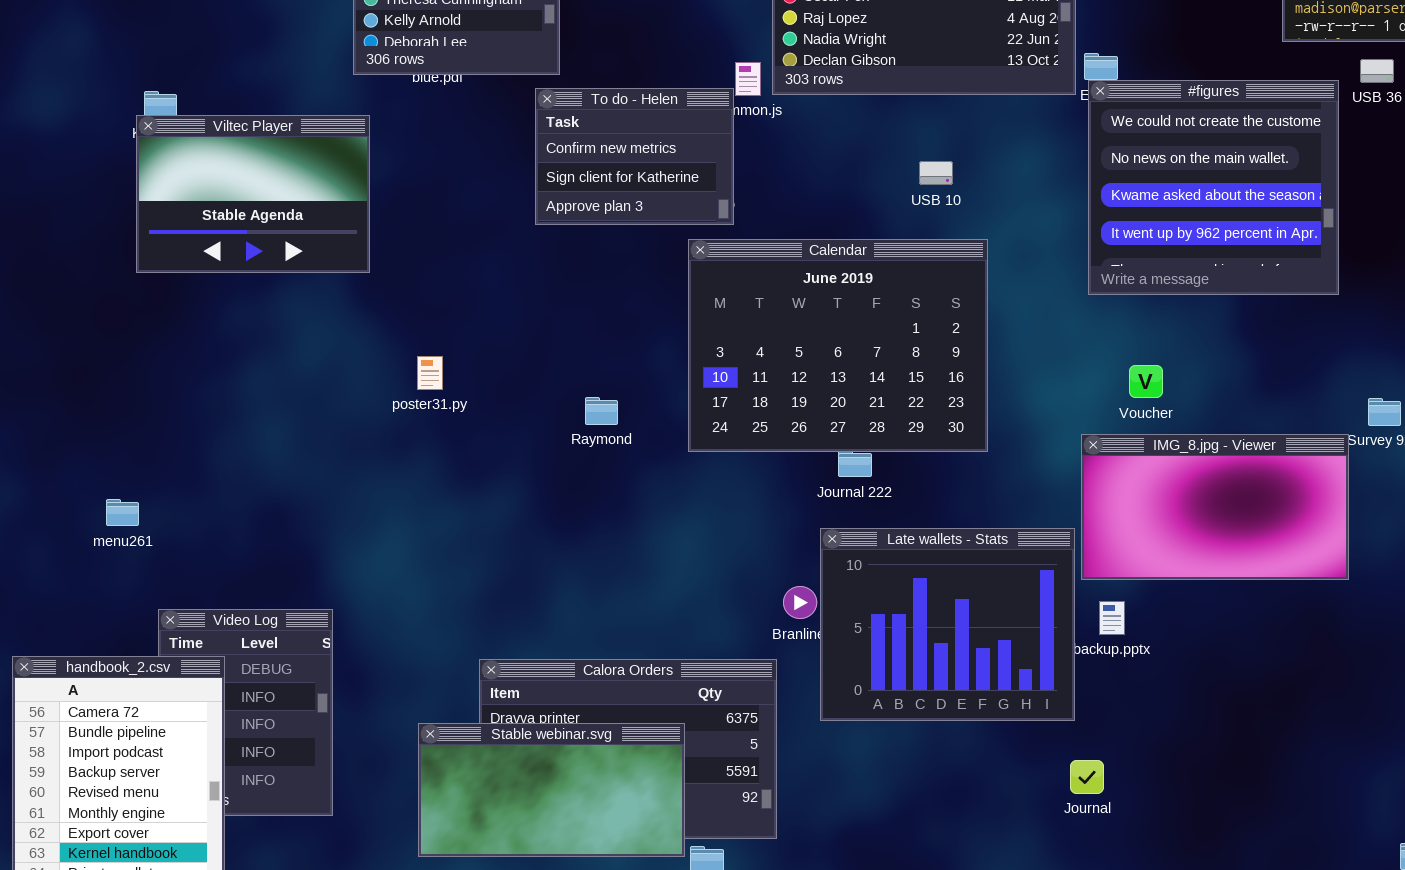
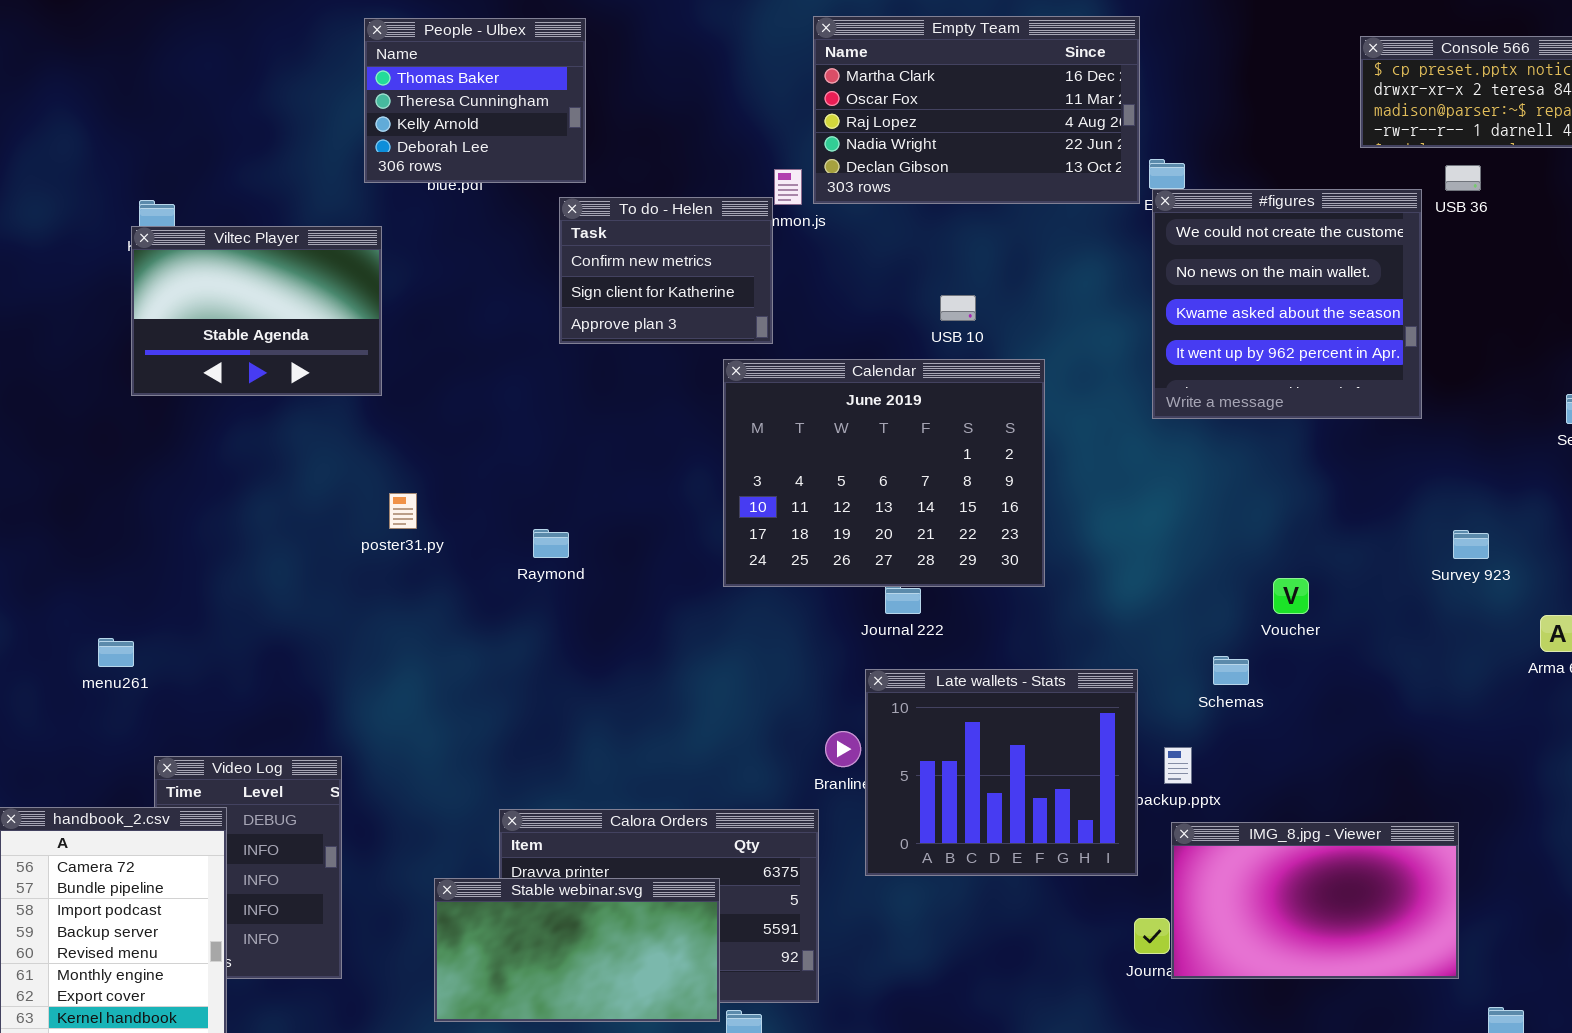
USB 10: [919,161,953,185] -> [940,295,976,321], moved
poster31.py: [417,356,443,390] -> [389,493,417,529], moved
Voucher: [1129,365,1163,398] -> [1273,578,1309,614], moved
Raymond: [585,397,618,425] -> [533,529,569,558], moved
IMG_8.jpg - Viewer: [1081,434,1349,580] -> [1171,822,1459,979], moved

